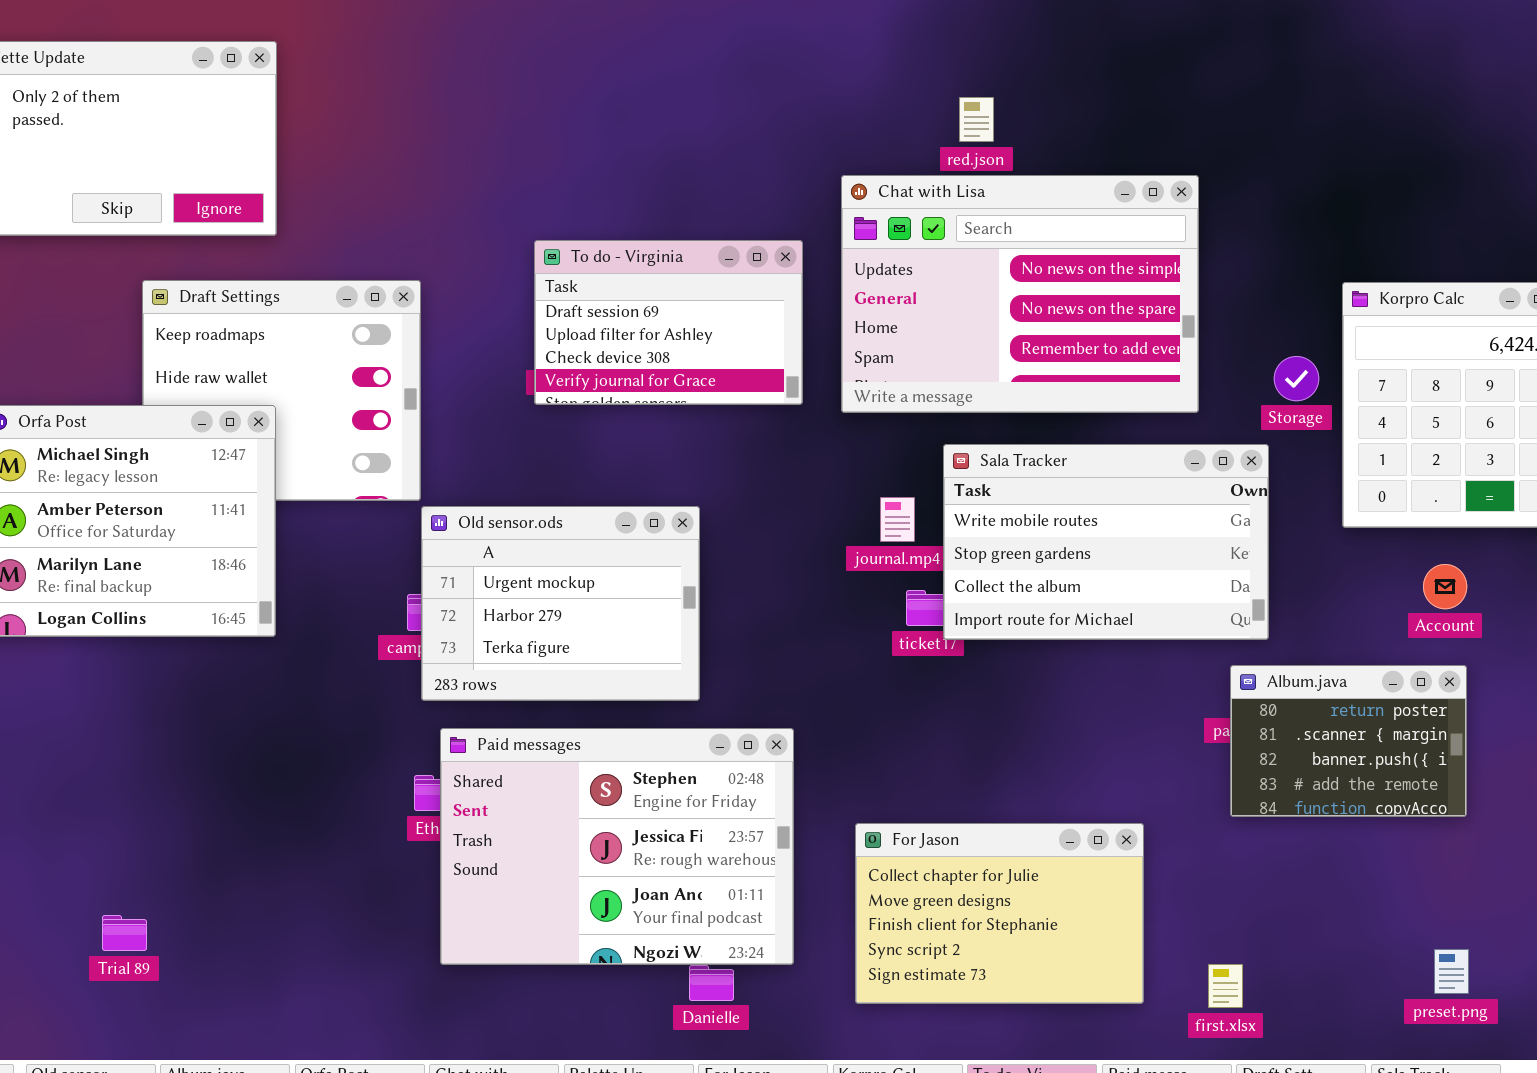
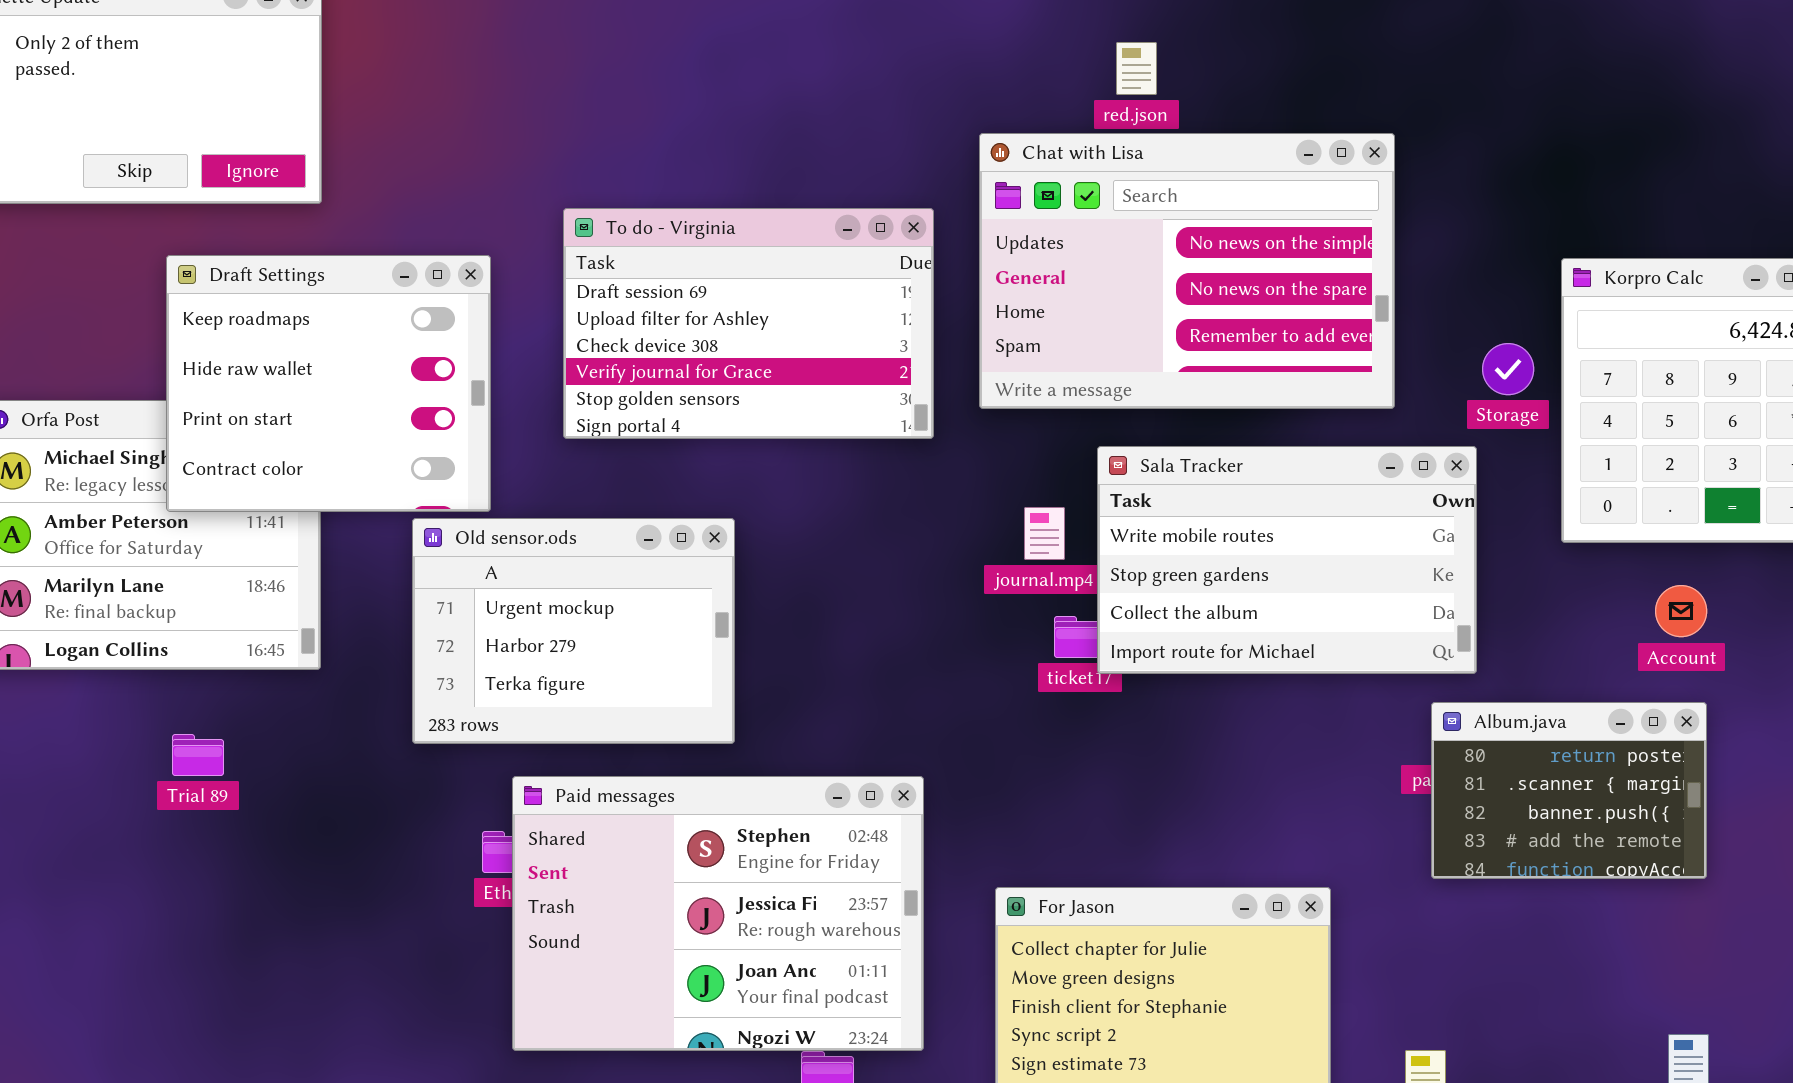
To do - Virginia: [534,240,803,405] -> [563,208,934,439], resized
Draft Settings: [142,280,421,501] -> [166,255,491,512], raised
Old sensor.ods: [421,506,700,701] -> [412,518,735,744], moved
Trial 89: [102,915,147,951] -> [172,734,224,776], moved

